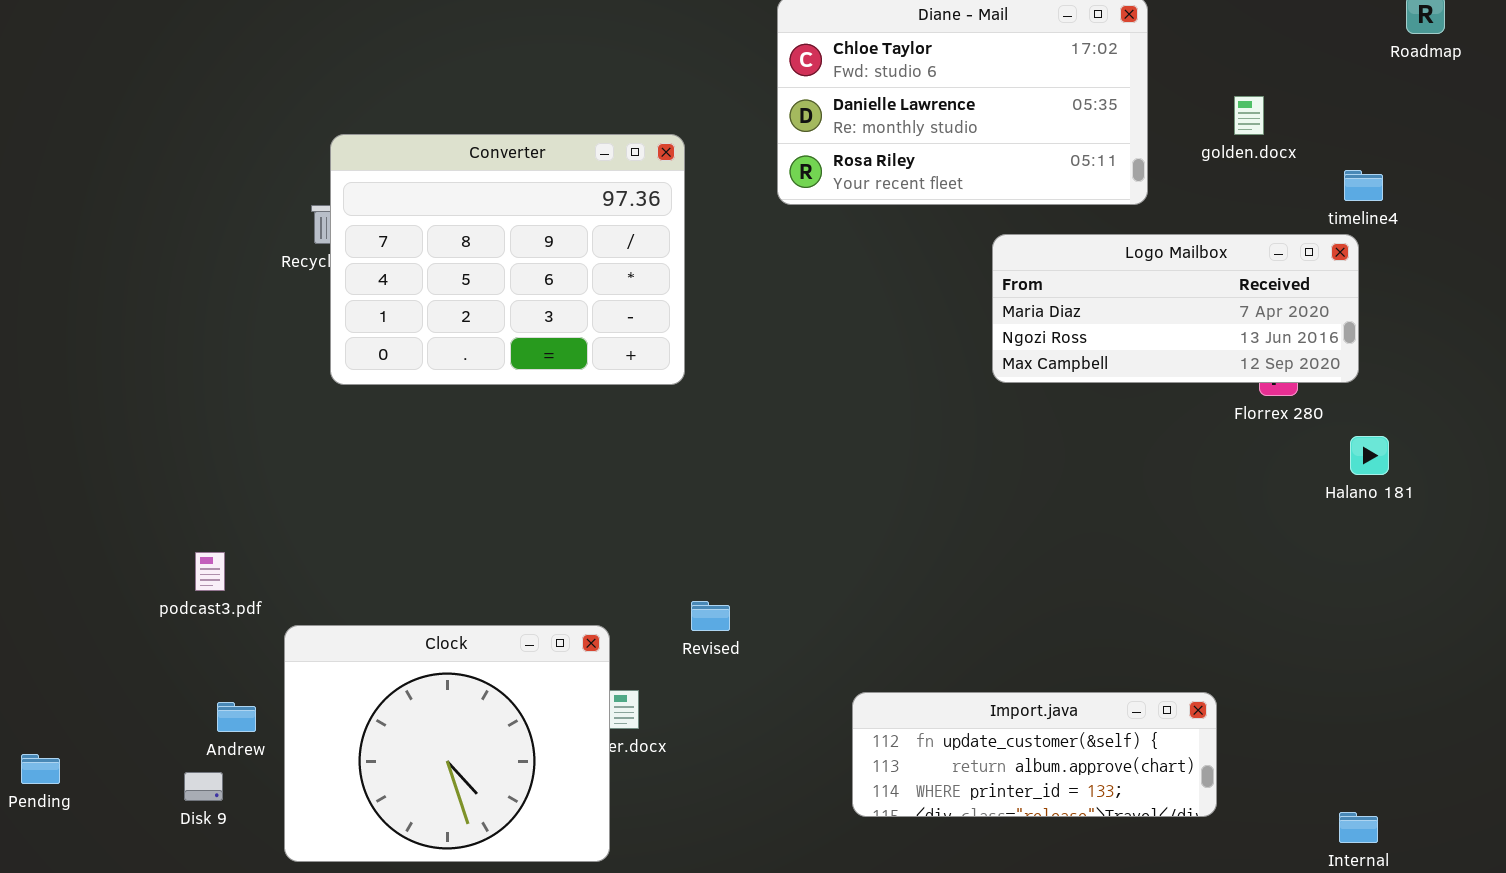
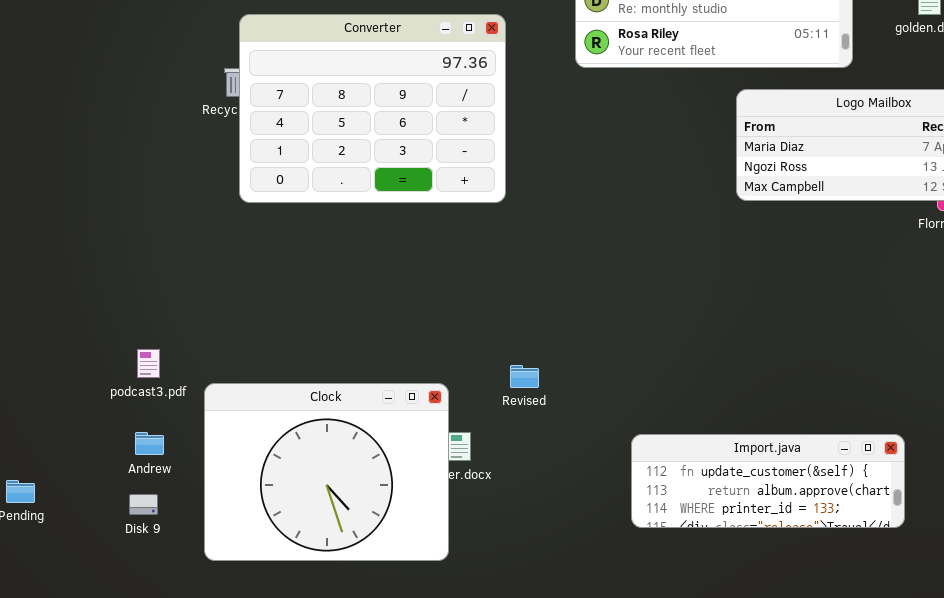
podcast3.pdf: [195,552,225,591] -> [137,349,160,378], moved
Andrew: [217,702,256,732] -> [135,432,164,455], moved

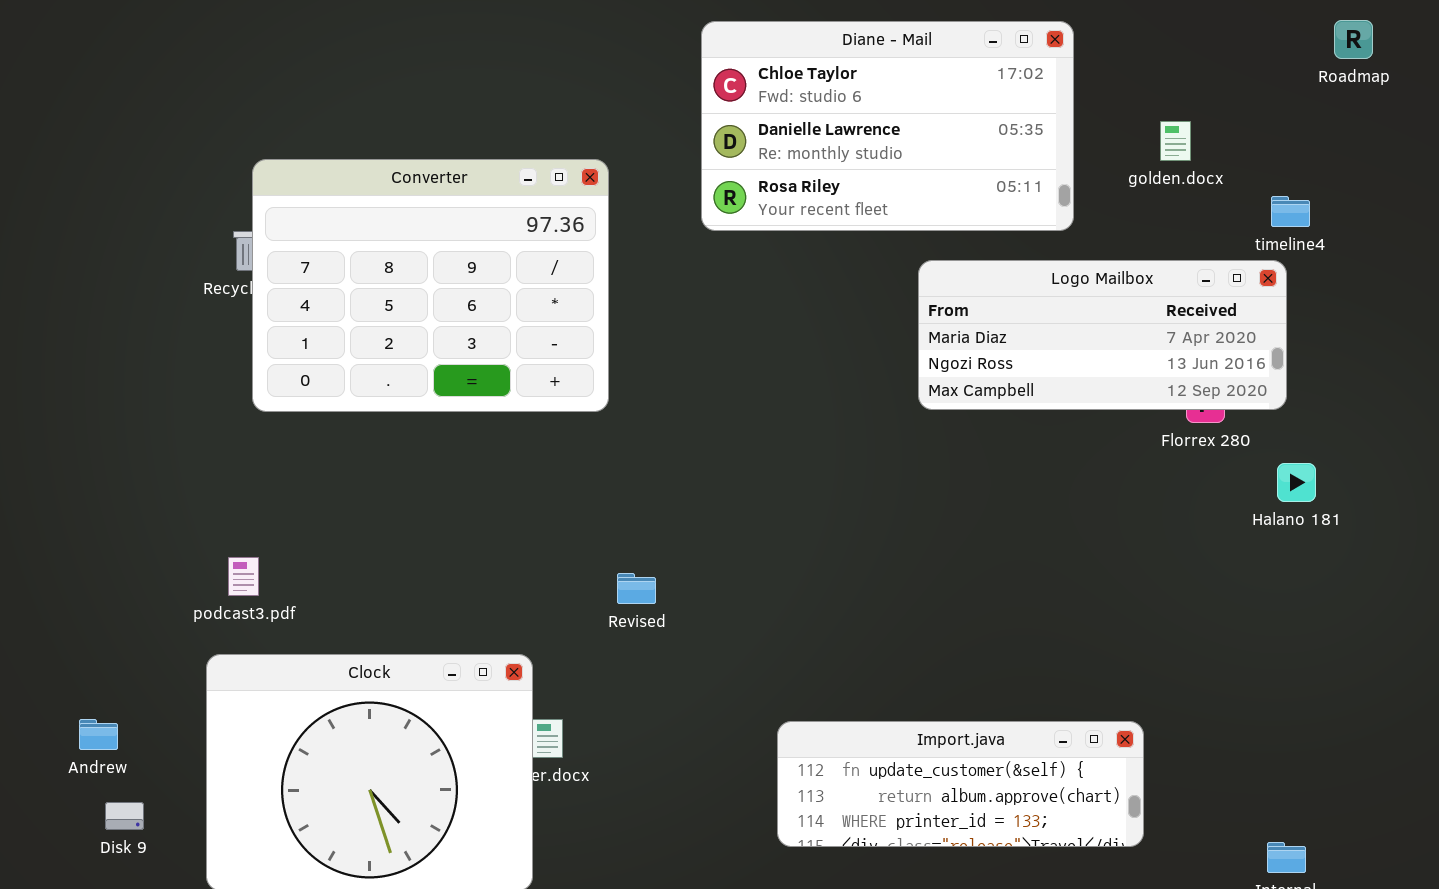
podcast3.pdf: [137,349,160,378] -> [228,557,259,596], moved
Revised: [510,365,539,388] -> [617,573,656,604], moved
Andrew: [135,432,164,455] -> [79,719,118,750], moved

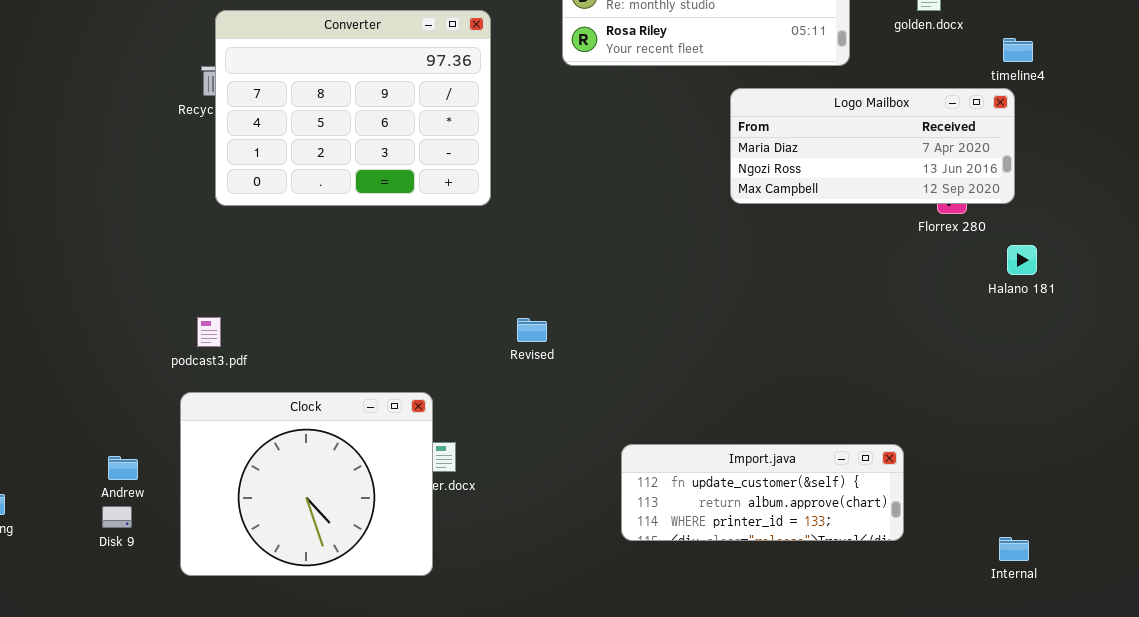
Revised: [617,573,656,604] -> [517,318,547,342], moved
Andrew: [79,719,118,750] -> [108,456,138,480], moved

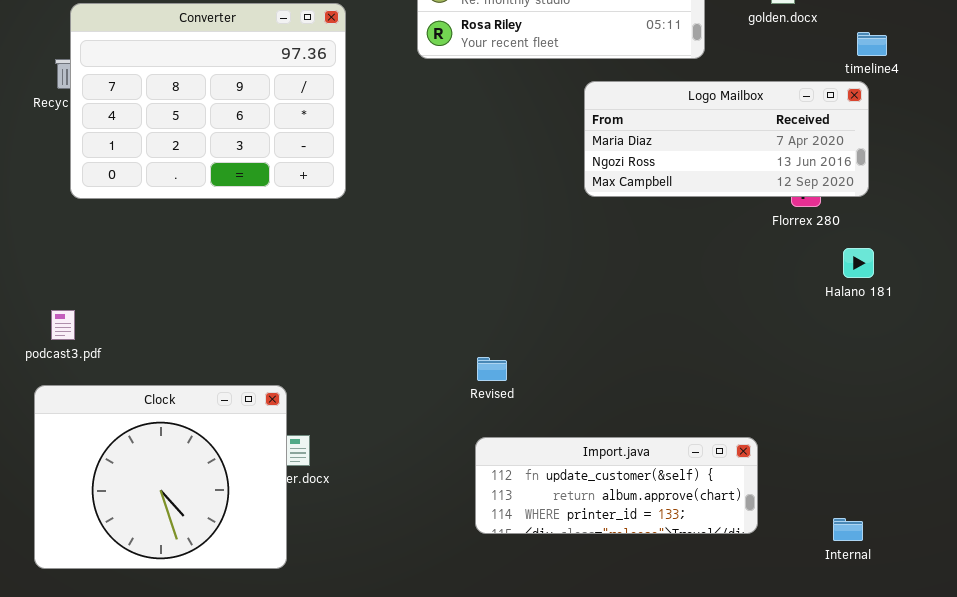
Halano 181: [1007,245,1037,275] -> [843,248,874,278], moved
Revised: [517,318,547,342] -> [477,357,507,381], moved
Internal: [999,537,1029,561] -> [833,518,863,541], moved

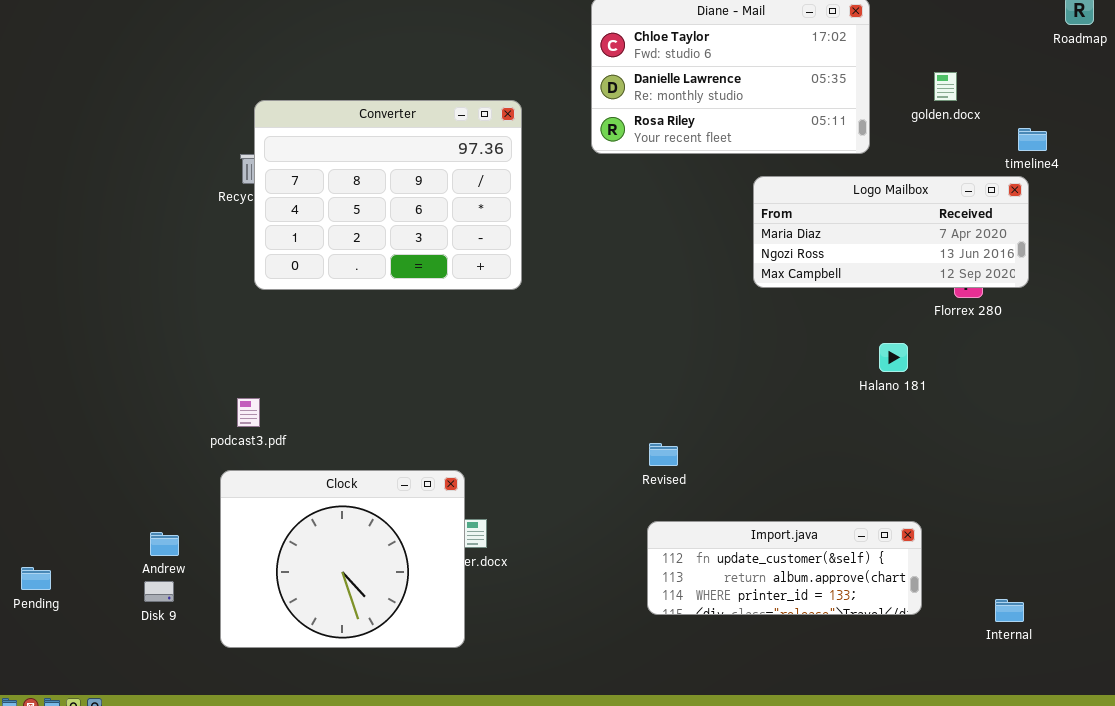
Halano 181: [843,248,874,278] -> [879,343,908,372], moved

